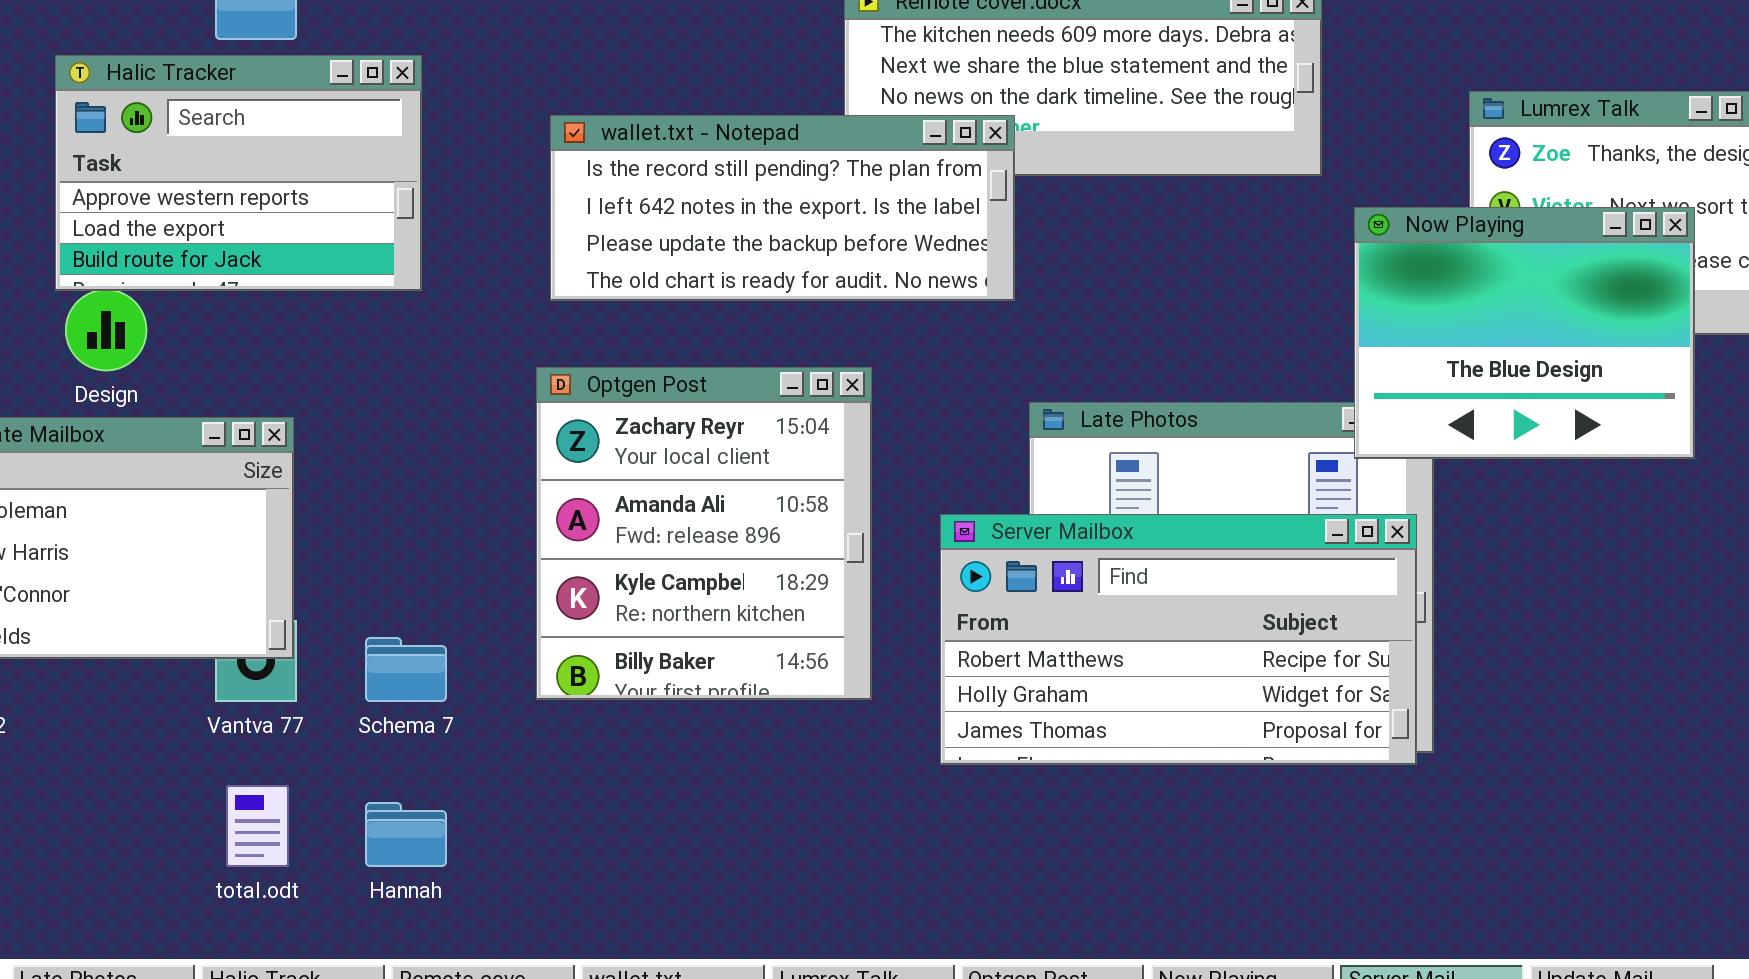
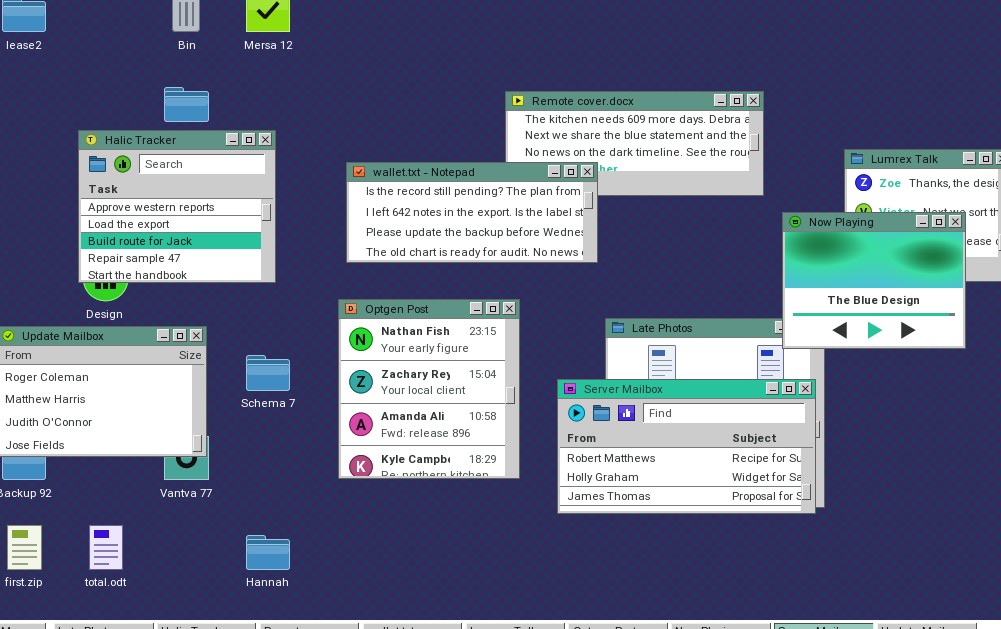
Halic Tracker: [55,55,422,291] -> [78,130,276,283], resized
Optgen Post: [536,367,872,700] -> [338,299,520,479], scrolled up 1 row
Schema 7: [365,637,447,702] -> [246,355,290,391], moved
total.odt: [226,785,289,867] -> [89,525,123,570], moved

